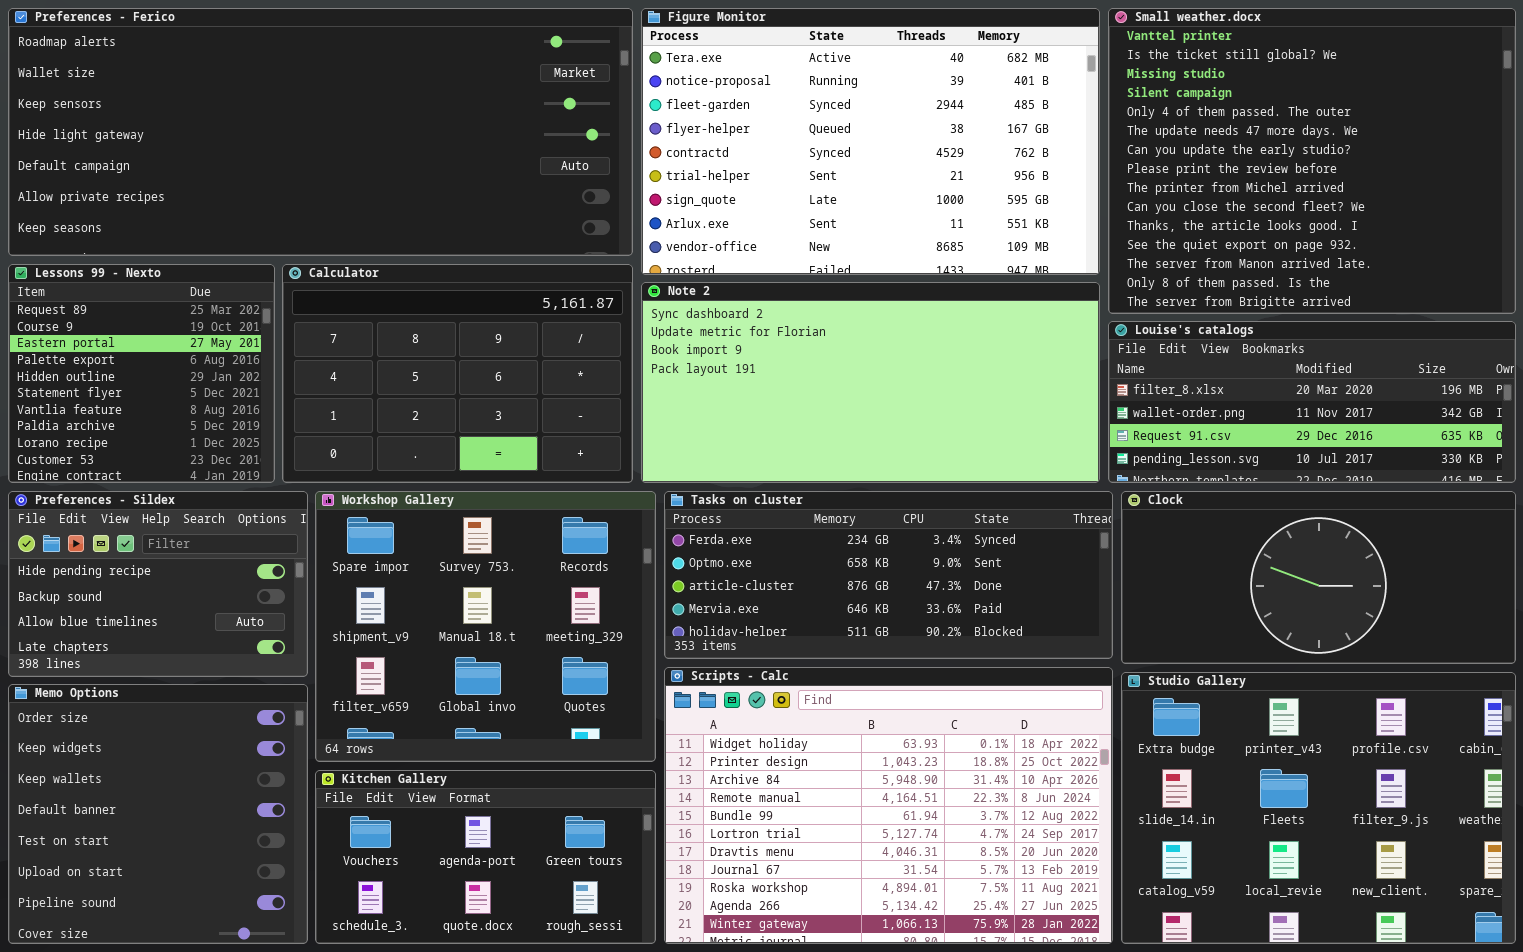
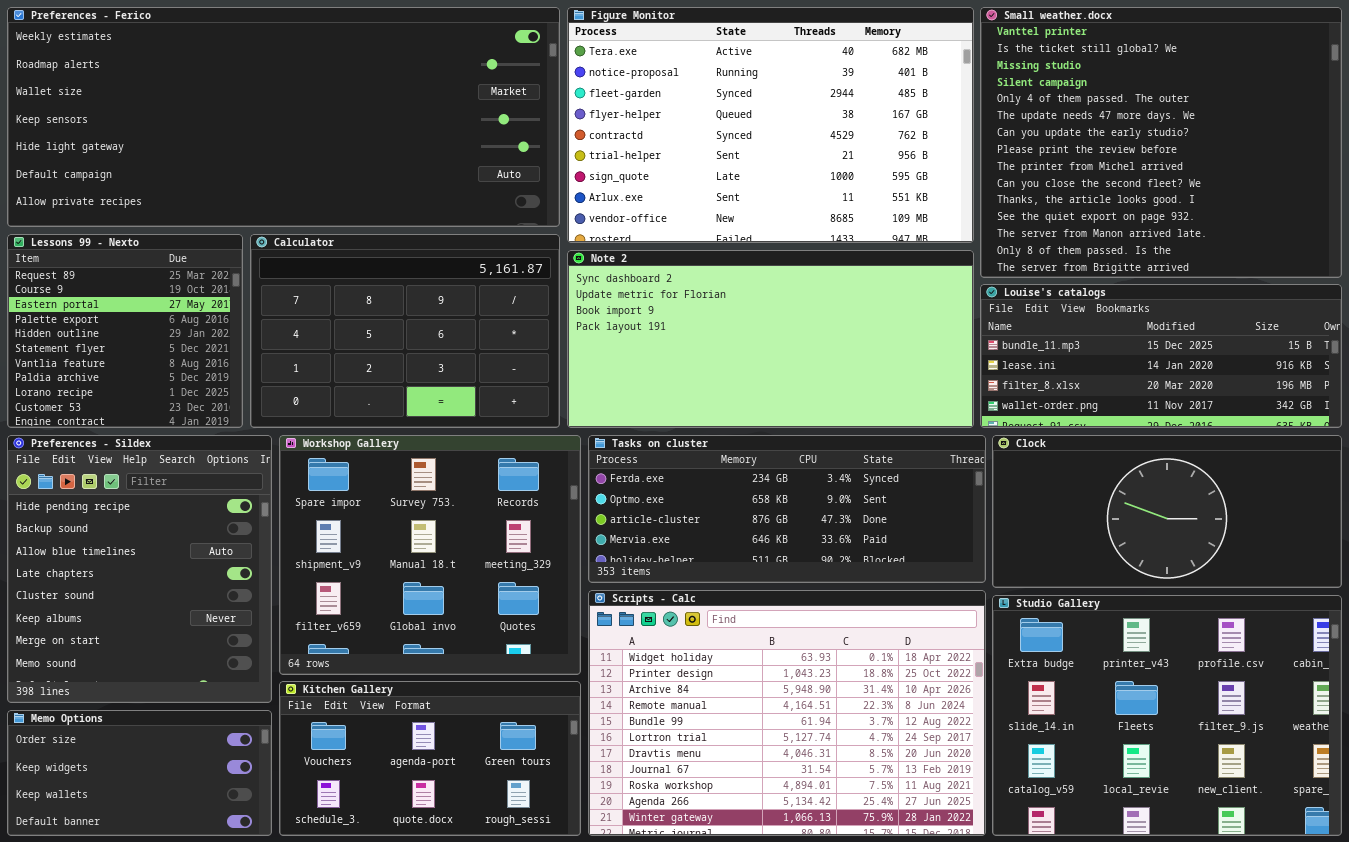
Preferences - Ferico: [8,8,633,256] -> [7,7,560,227], scrolled up 1 row
Louise's catalogs: [1108,321,1516,483] -> [980,284,1342,428], scrolled up 2 rows
Preferences - Sildex: [8,491,308,677] -> [7,435,272,703], resized
Memo Options: [8,684,308,944] -> [7,710,272,836], resized

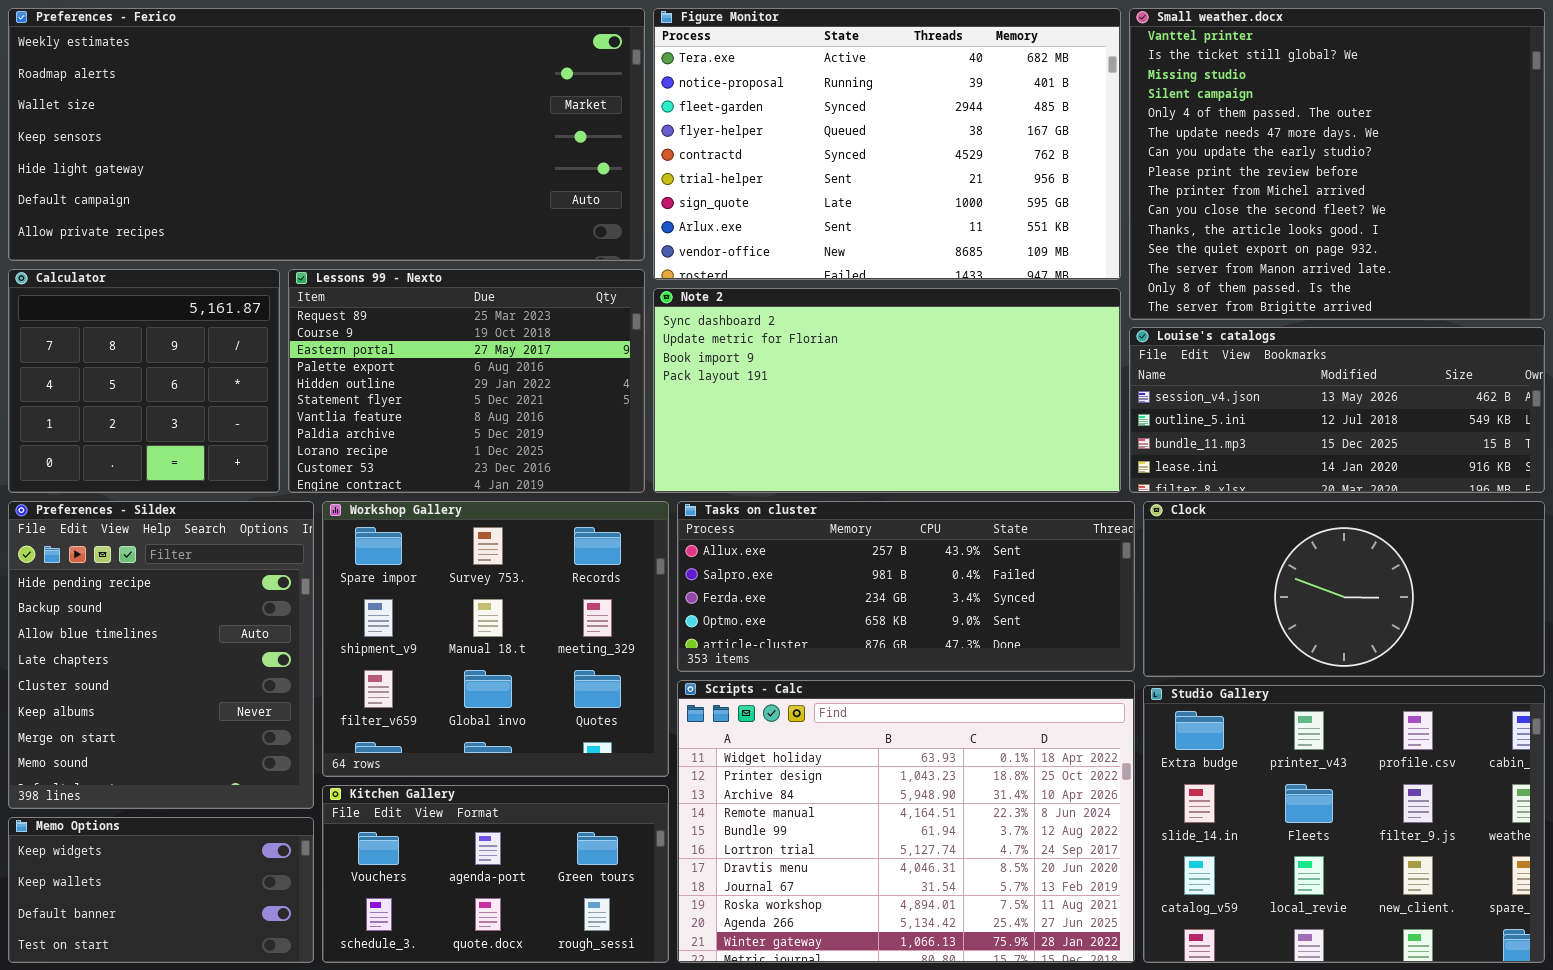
Lessons 99 - Nexto: [7,234,243,428] -> [288,269,645,493], moved, resized
Calculator: [250,234,560,428] -> [8,269,280,493], moved, resized
Louise's catalogs: [980,284,1342,428] -> [1129,327,1545,493], scrolled up 2 rows
Tasks on cluster: [588,435,986,583] -> [677,501,1135,672], scrolled up 2 rows
Memo Options: [7,710,272,836] -> [8,817,314,963], scrolled down 1 row

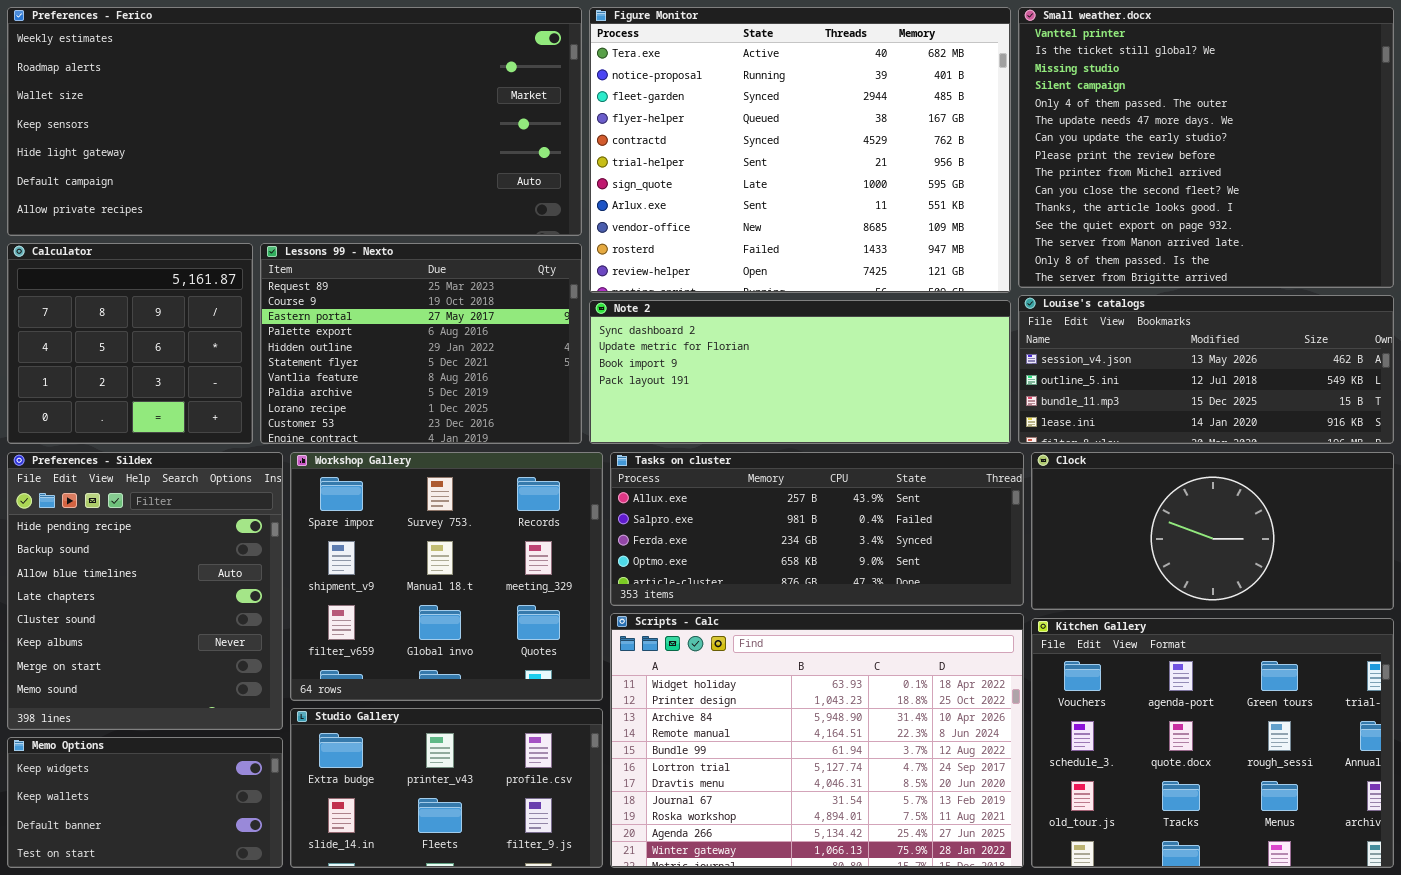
Figure Monitor: [653,8,1121,280] -> [589,7,1011,293], resized
Note 2: [653,288,1121,493] -> [589,300,1011,444], resized
Studio Gallery: [1143,685,1545,963] -> [290,708,603,868], moved, resized
Kitchen Gallery: [322,785,669,963] -> [1031,618,1394,868], moved, resized

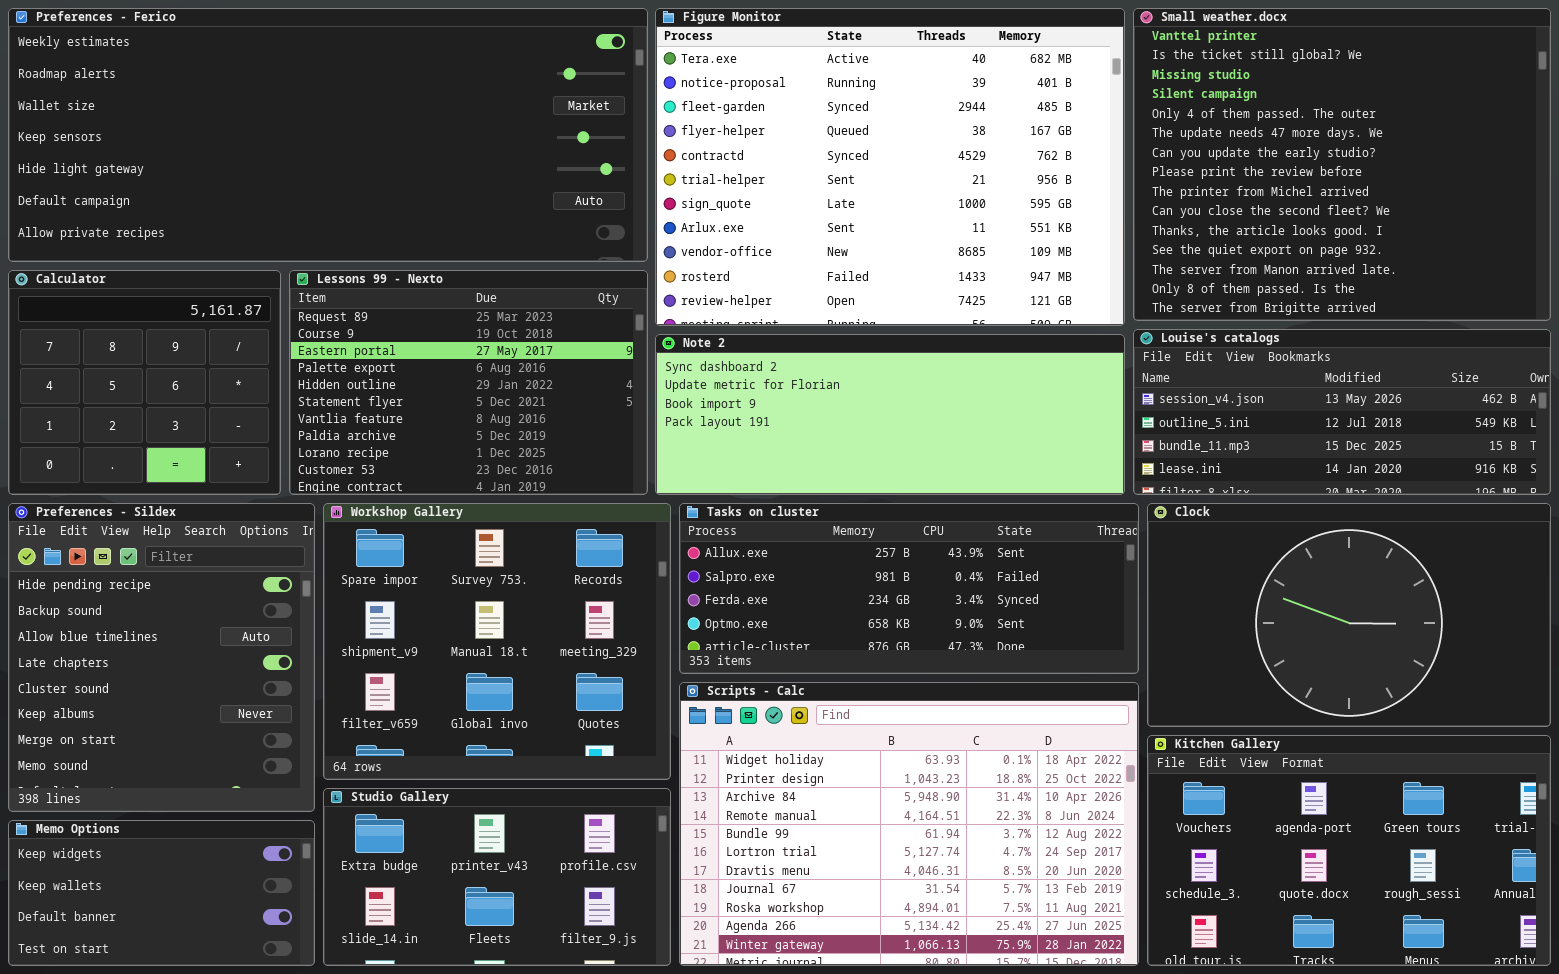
Clock: [1031,452,1394,610] -> [1147,503,1551,727], resized
Kitchen Gallery: [1031,618,1394,868] -> [1147,735,1551,966], resized

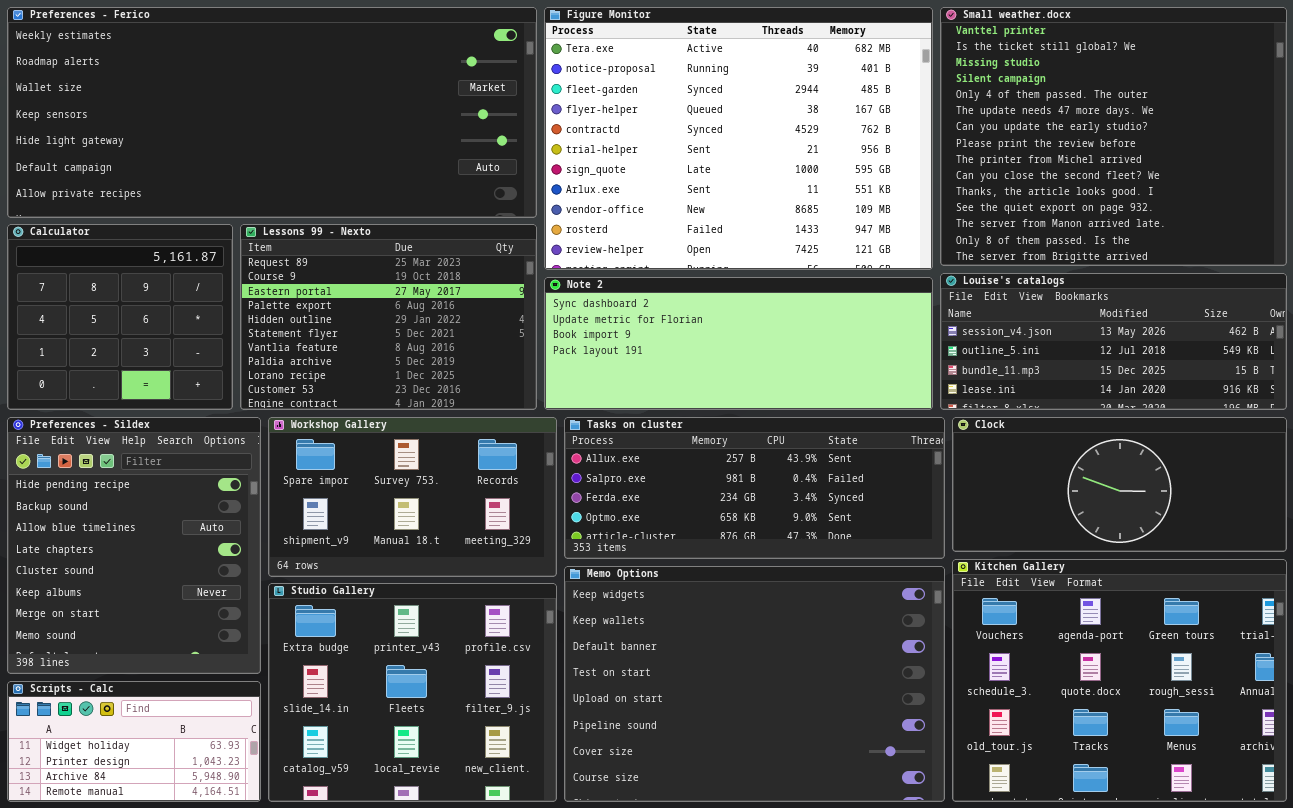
Workshop Gallery: [323,503,671,780] -> [268,417,557,577], resized
Clock: [1147,503,1551,727] -> [952,417,1287,552], resized
Scripts - Calc: [679,682,1139,966] -> [7,681,261,802], moved, resized
Kitchen Gallery: [1147,735,1551,966] -> [952,559,1287,802], resized
Studio Gallery: [323,788,671,966] -> [268,583,557,802], resized
Memo Options: [8,820,315,966] -> [564,566,945,802], moved, resized

